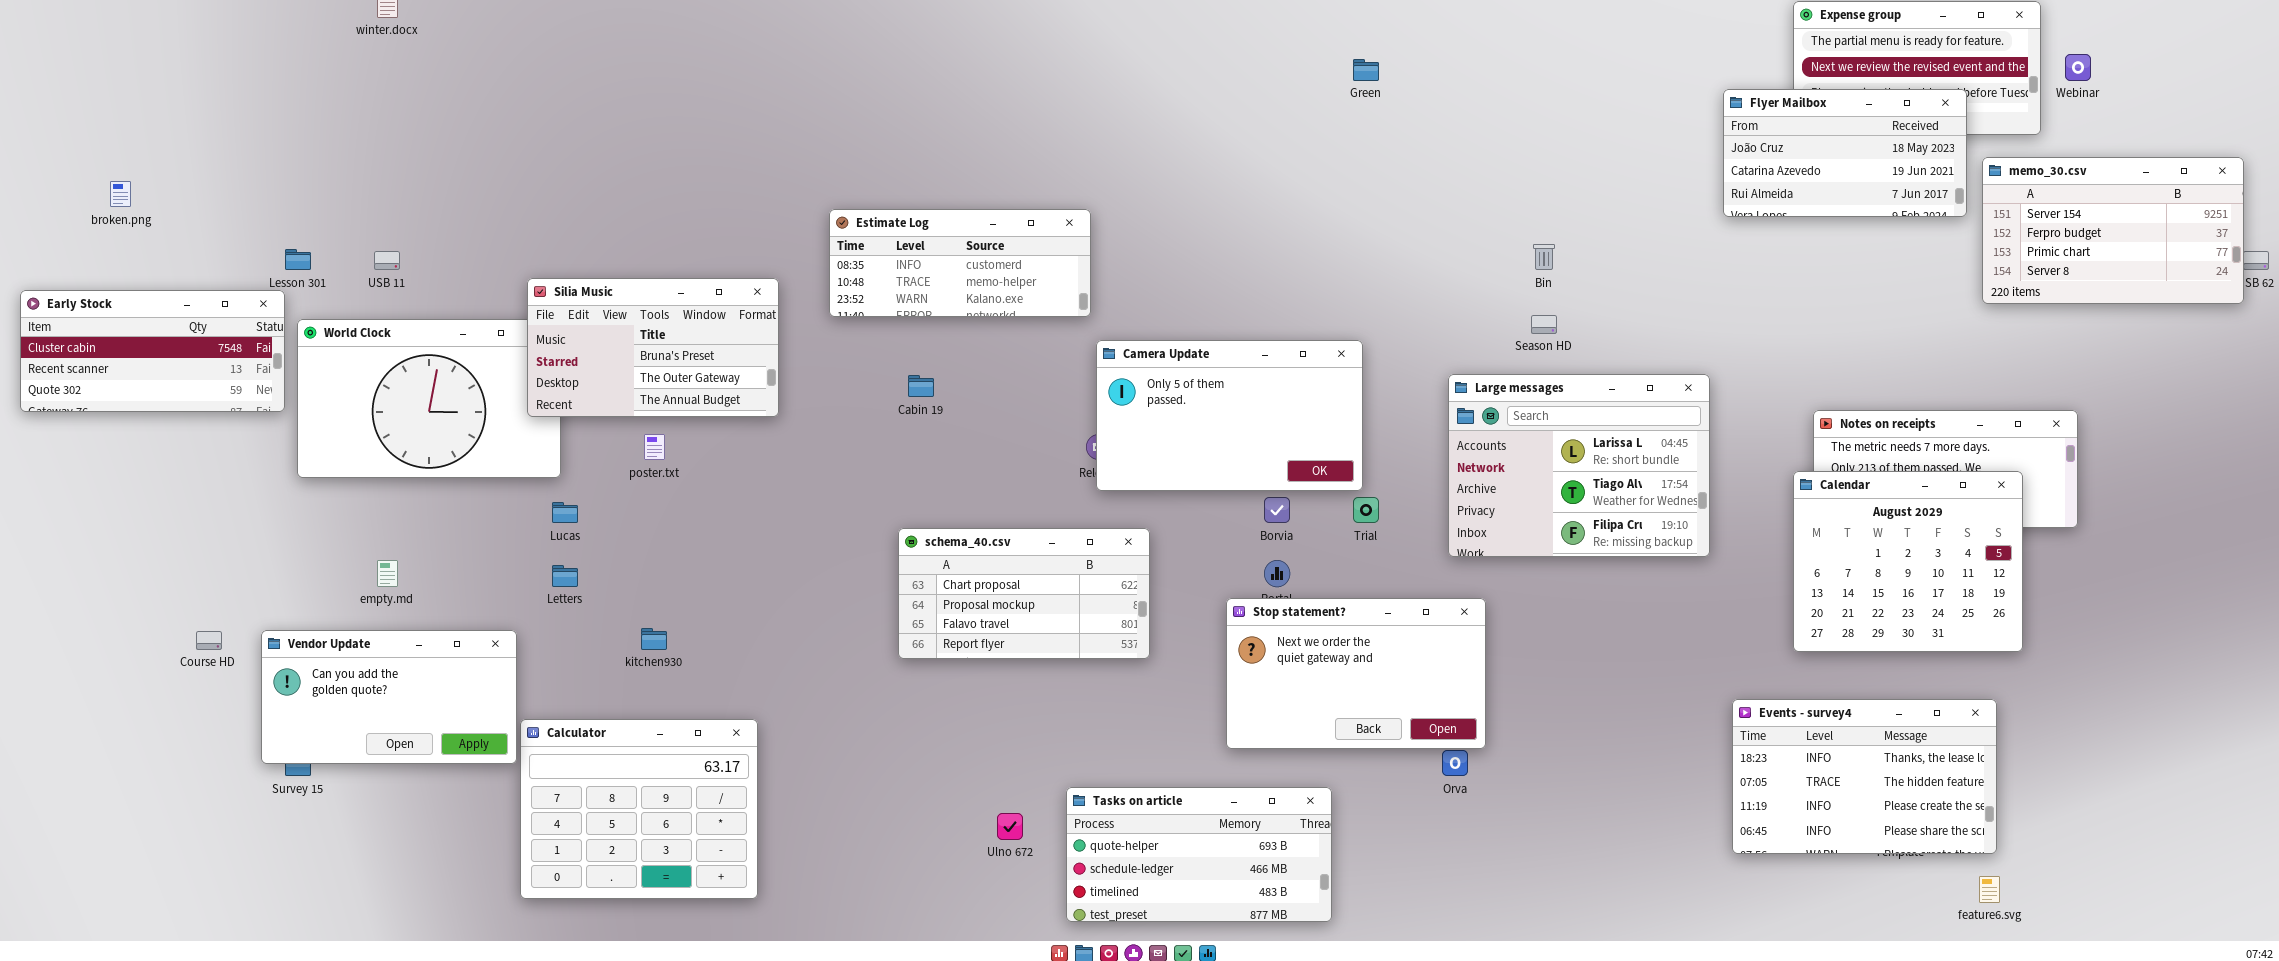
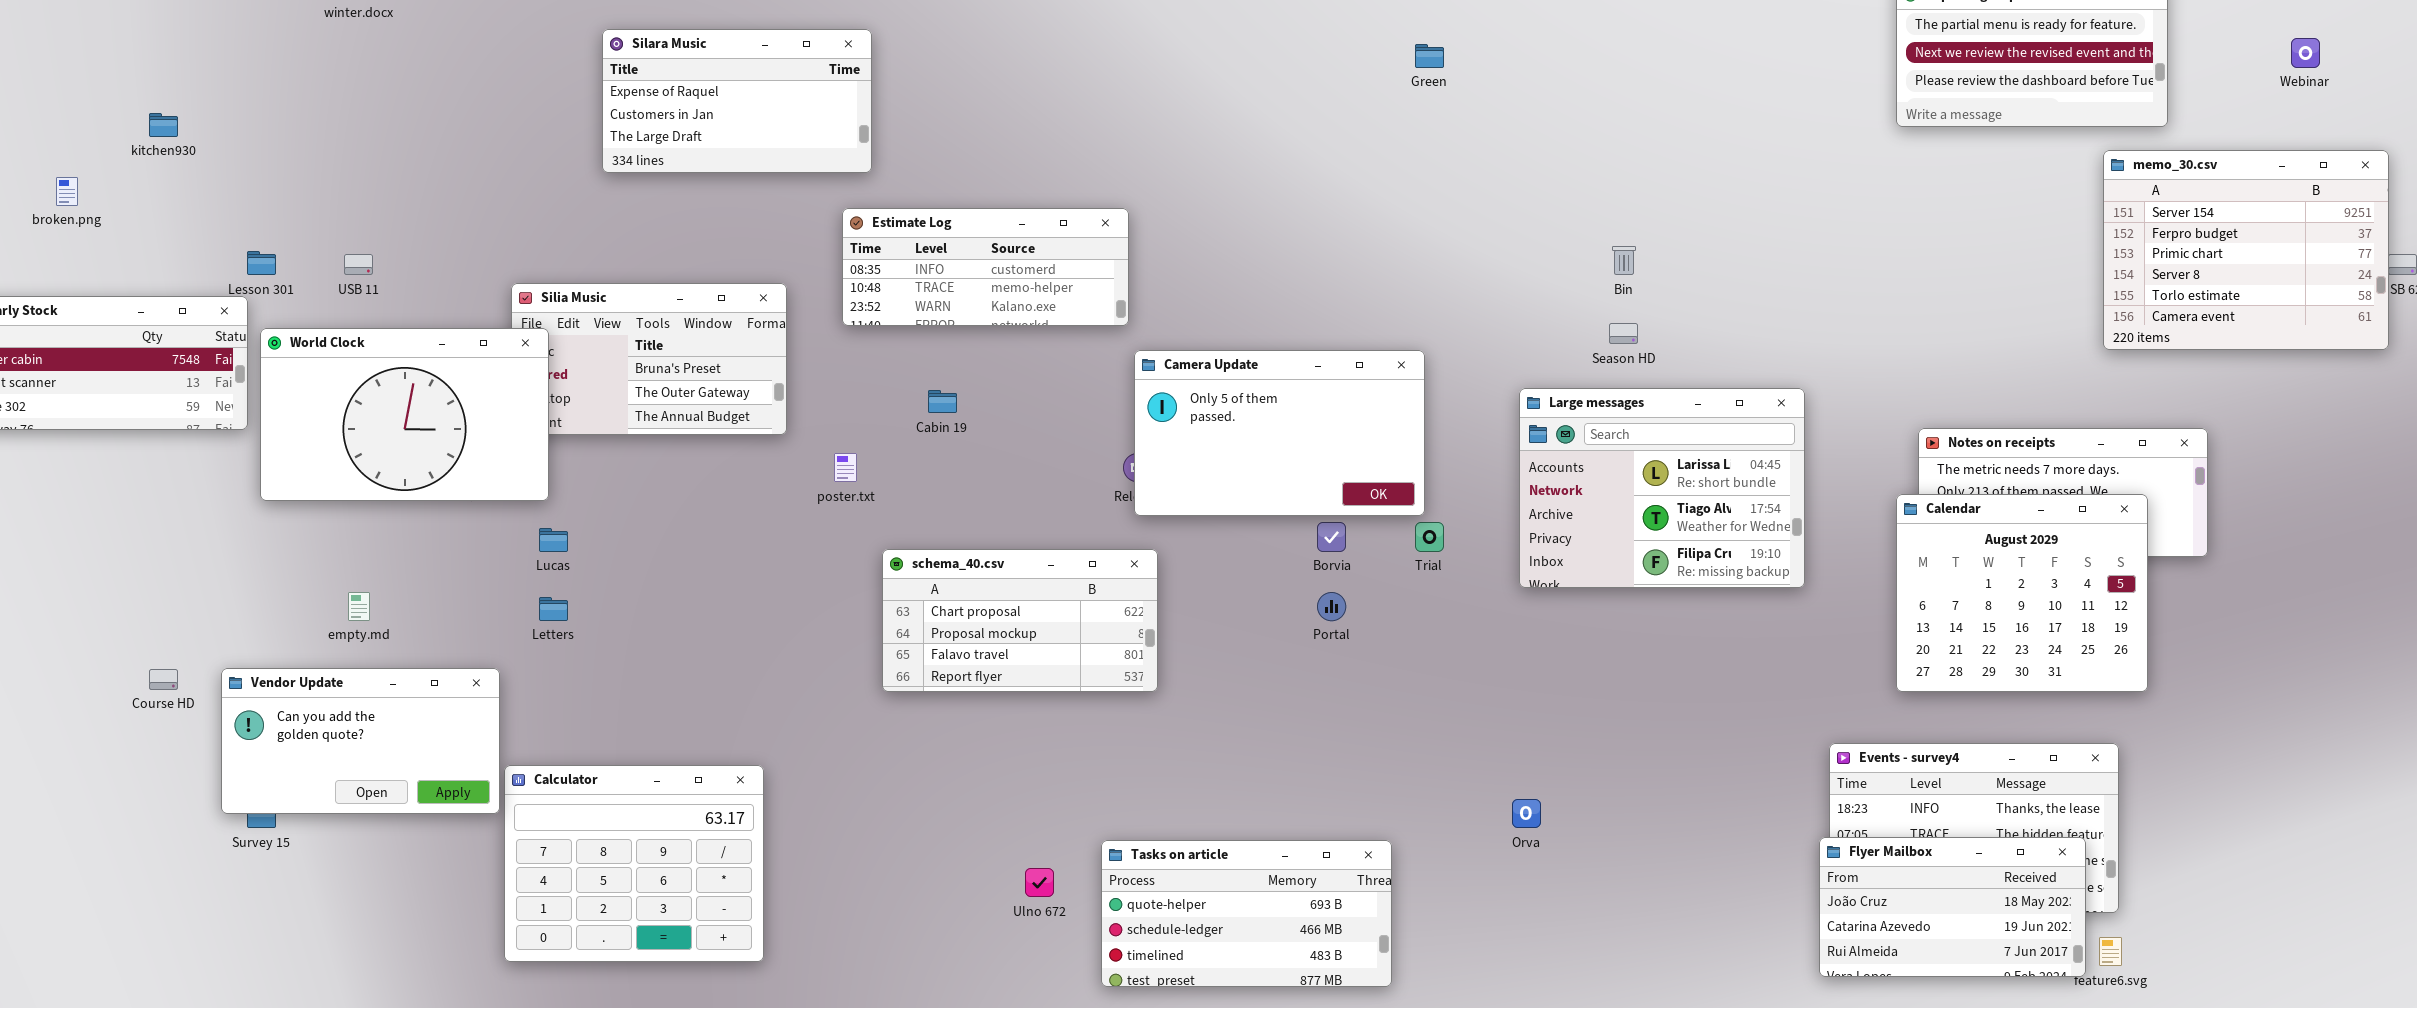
Silara Music: none -> [602,29,872,173], opened
Webinar: [2065,54,2091,81] -> [2291,38,2320,68], moved
Flyer Mailbox: [1723,89,1967,217] -> [1819,837,2086,977], moved
memo_30.csv: [1982,157,2244,304] -> [2103,150,2389,350], resized
World Clock: [297,319,561,478] -> [260,328,549,501], raised
poster.txt: [644,434,665,460] -> [834,453,857,482], moved
schema_40.csv: [898,528,1150,659] -> [882,549,1158,692], moved
Stop statement?: [1226,598,1486,749] -> none, closed
kitchen930: [641,628,667,650] -> [149,113,178,137], moved

